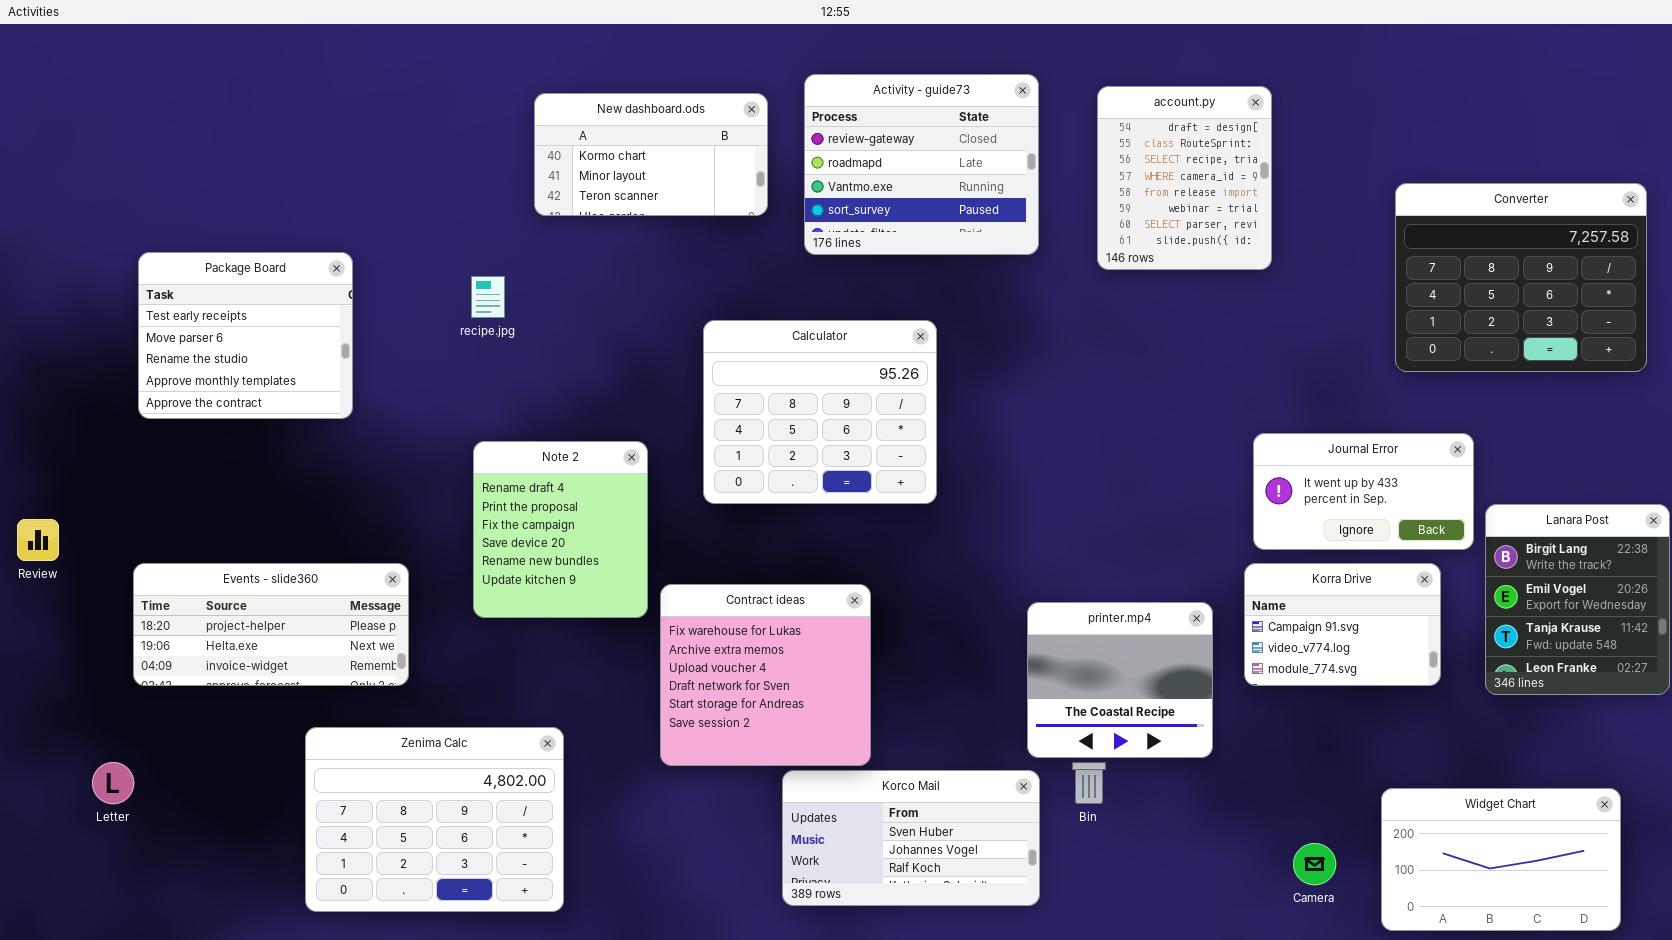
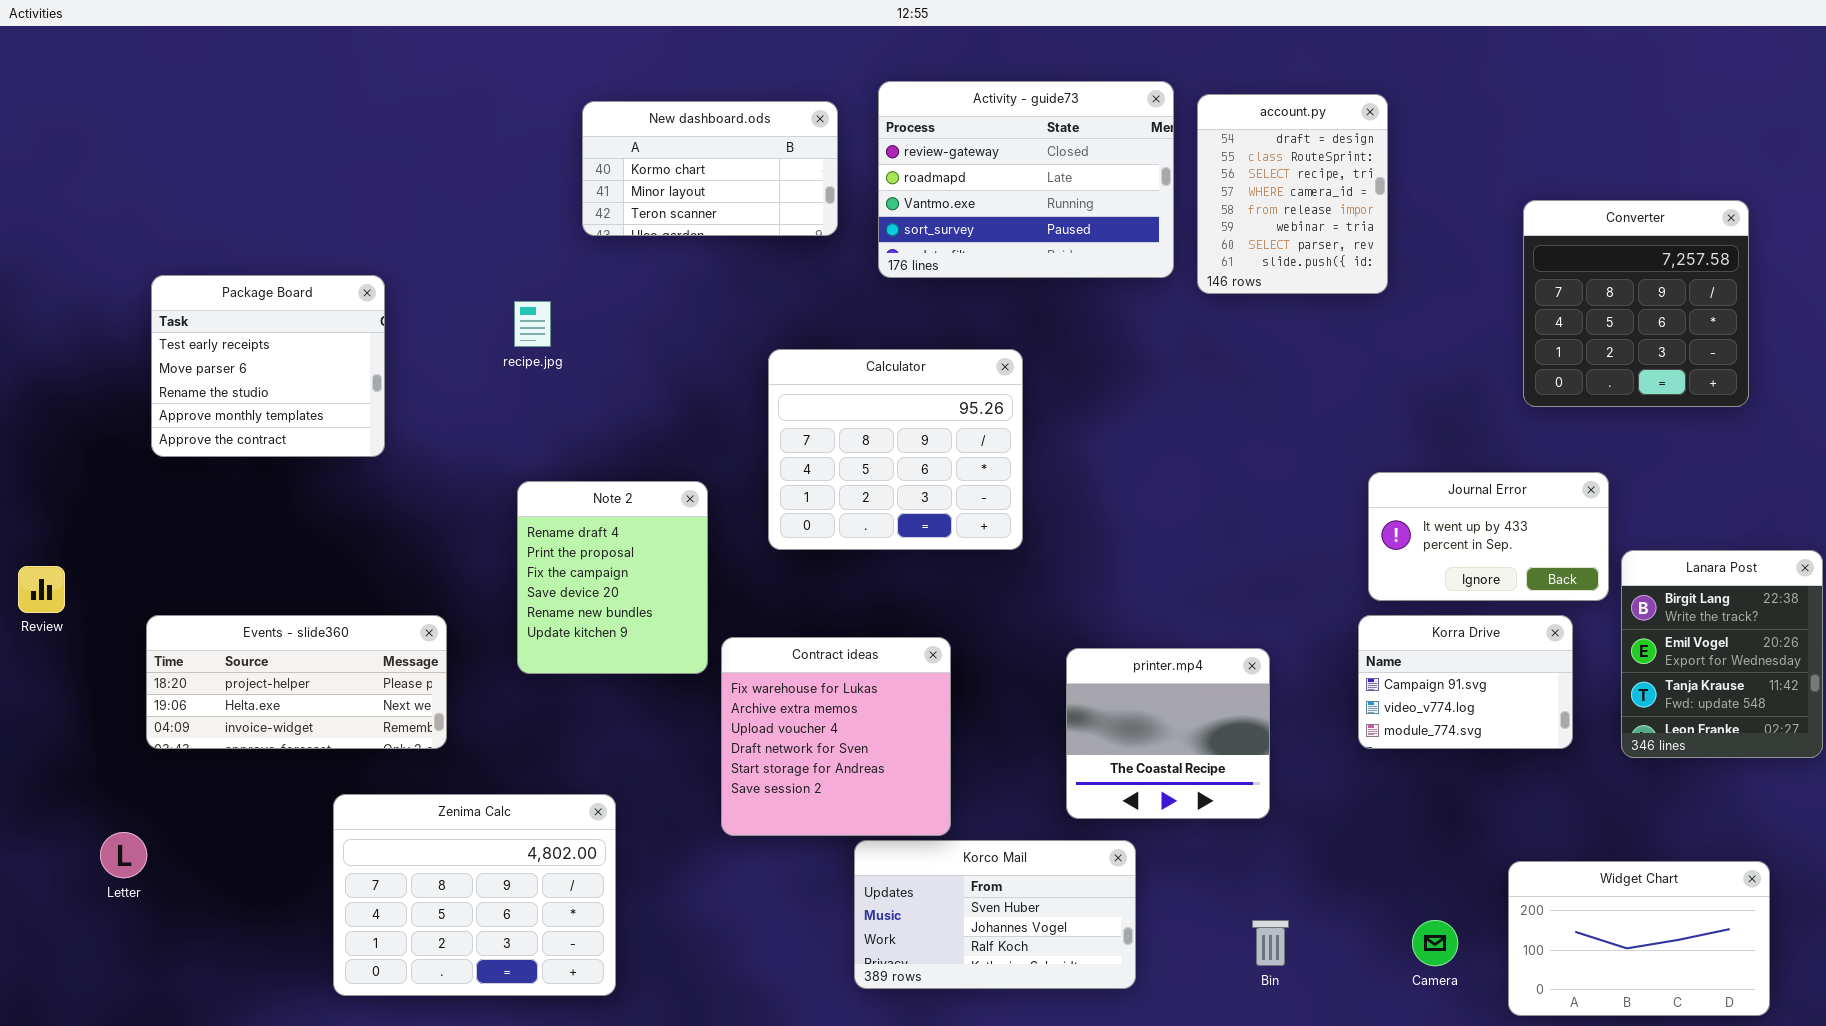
Activity - guide73: [804,74,1039,255] -> [878,81,1174,278], resized
Converter: [1395,183,1647,372] -> [1523,200,1749,407], resized
printer.mp4: [1027,602,1213,758] -> [1066,648,1270,819], moved
Bin: [1072,762,1106,804] -> [1252,920,1289,966], moved

